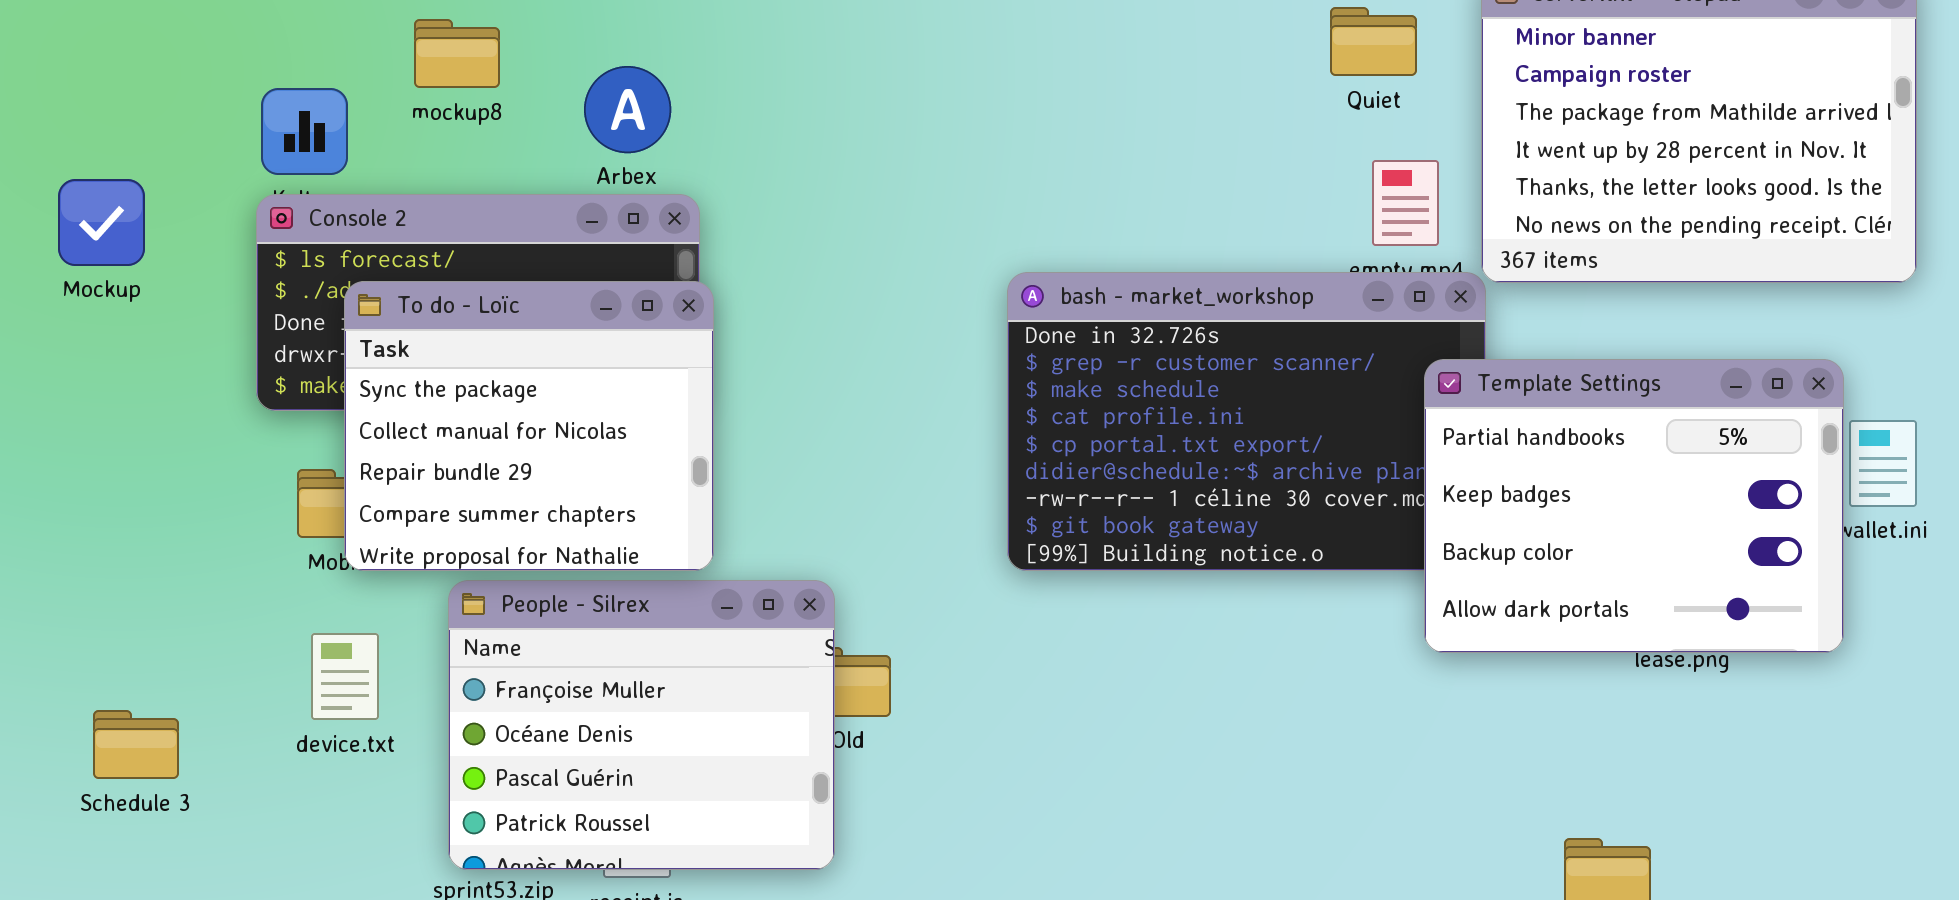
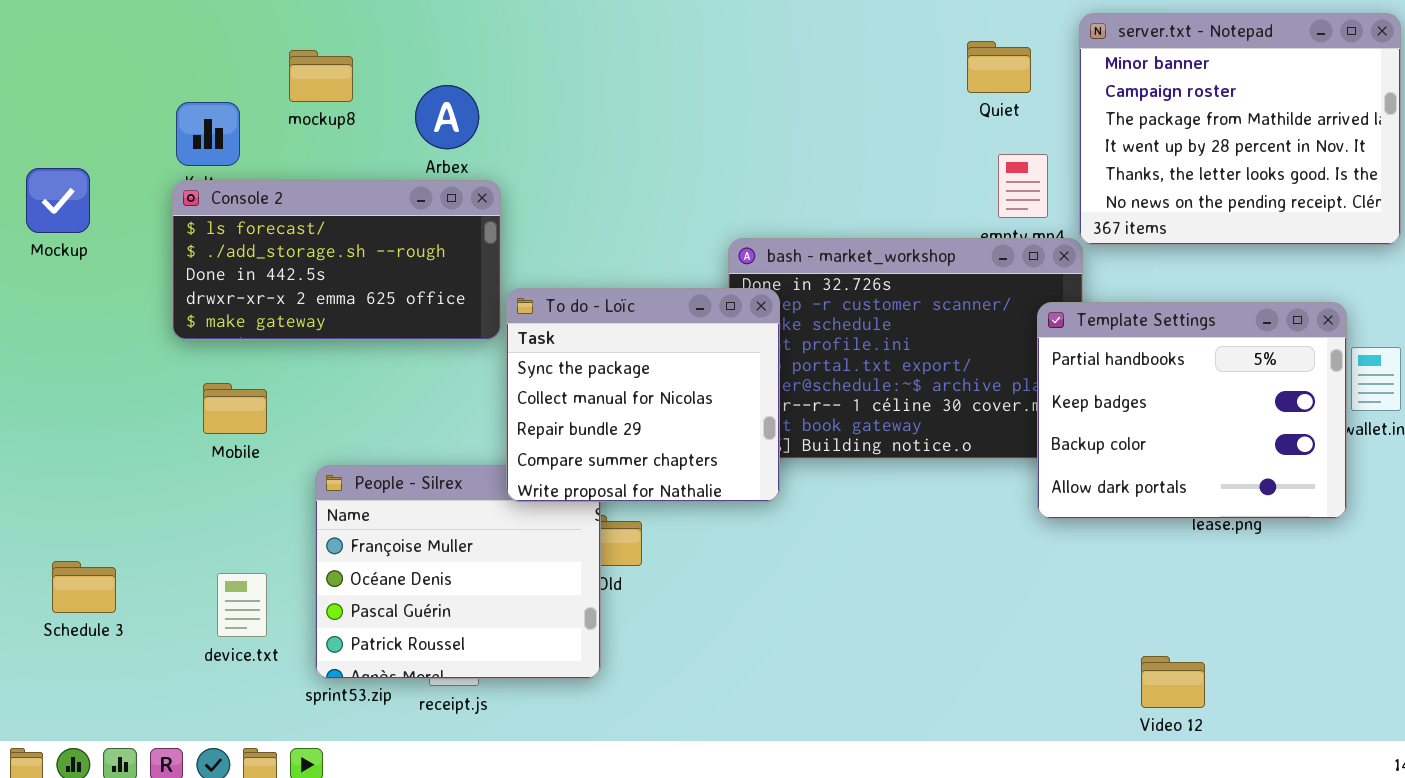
To do - Loïc: [344,281,714,571] -> [506,288,780,502], moved
device.txt: [311,633,379,720] -> [217,573,267,637], moved

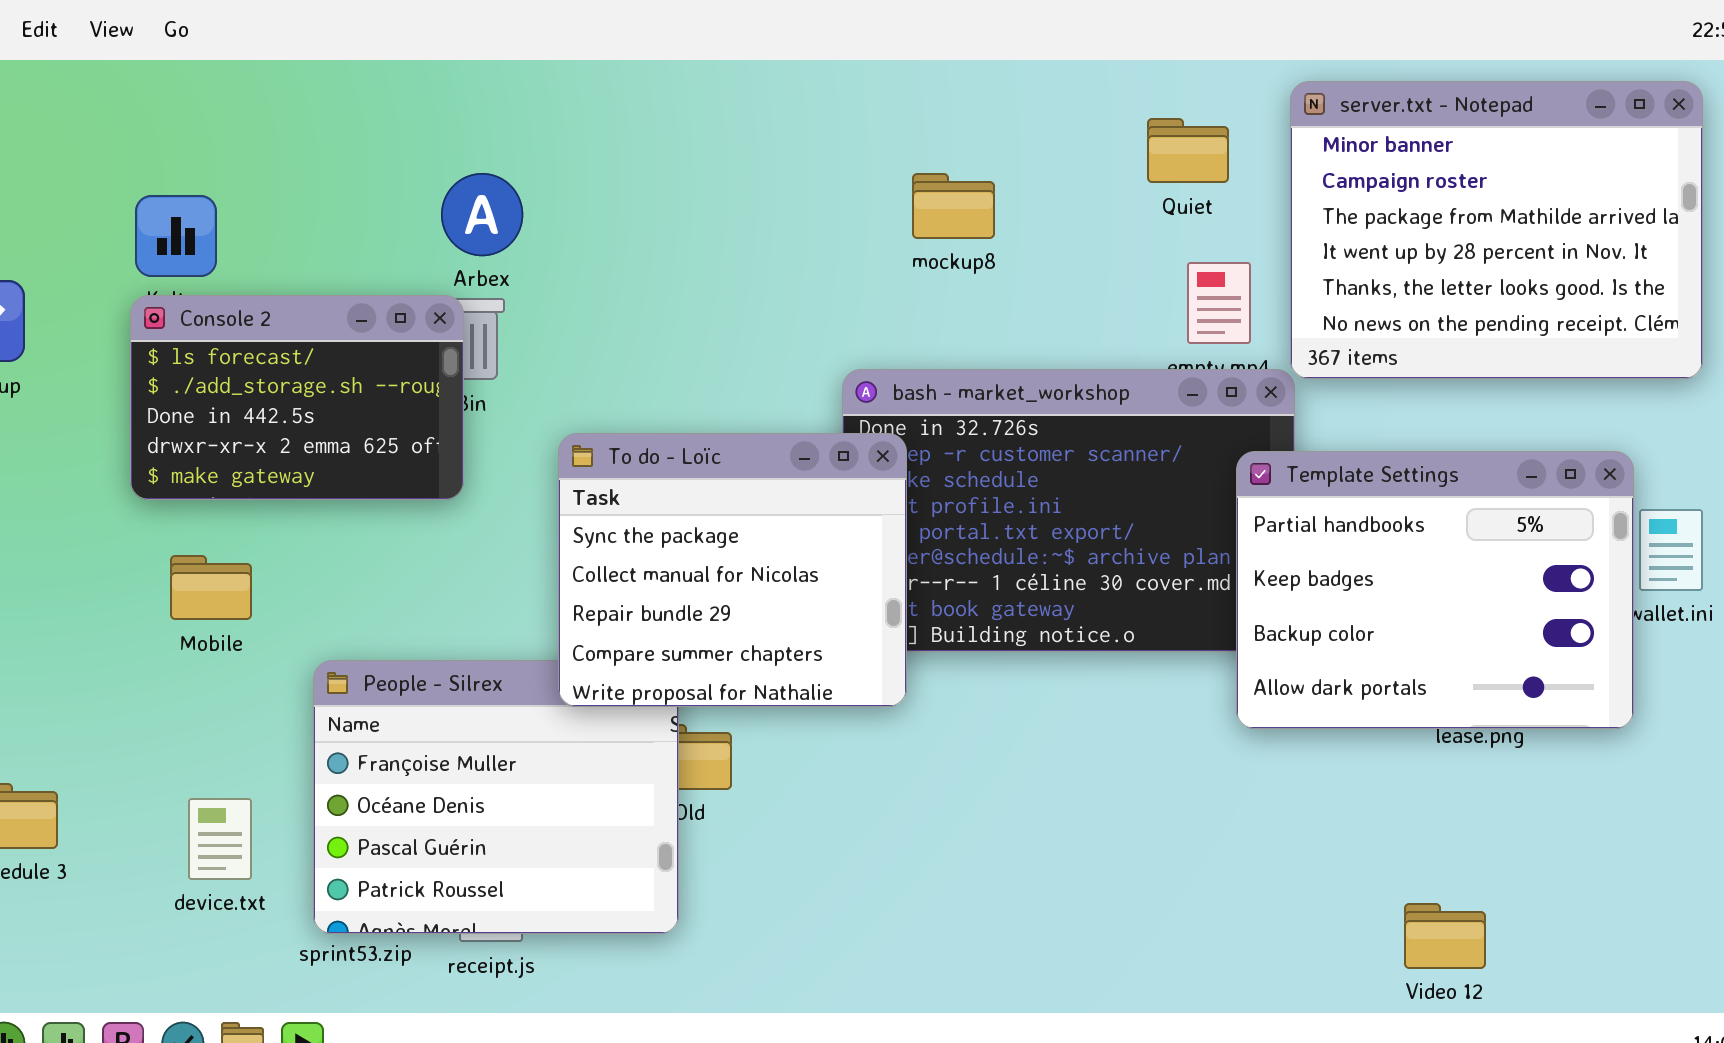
mockup8: [289,50,353,102] -> [912,173,995,239], moved
Console 2: [172,180,501,340] -> [130,295,464,500], resized
Video 12: [1141,656,1205,708] -> [1404,903,1486,969], moved

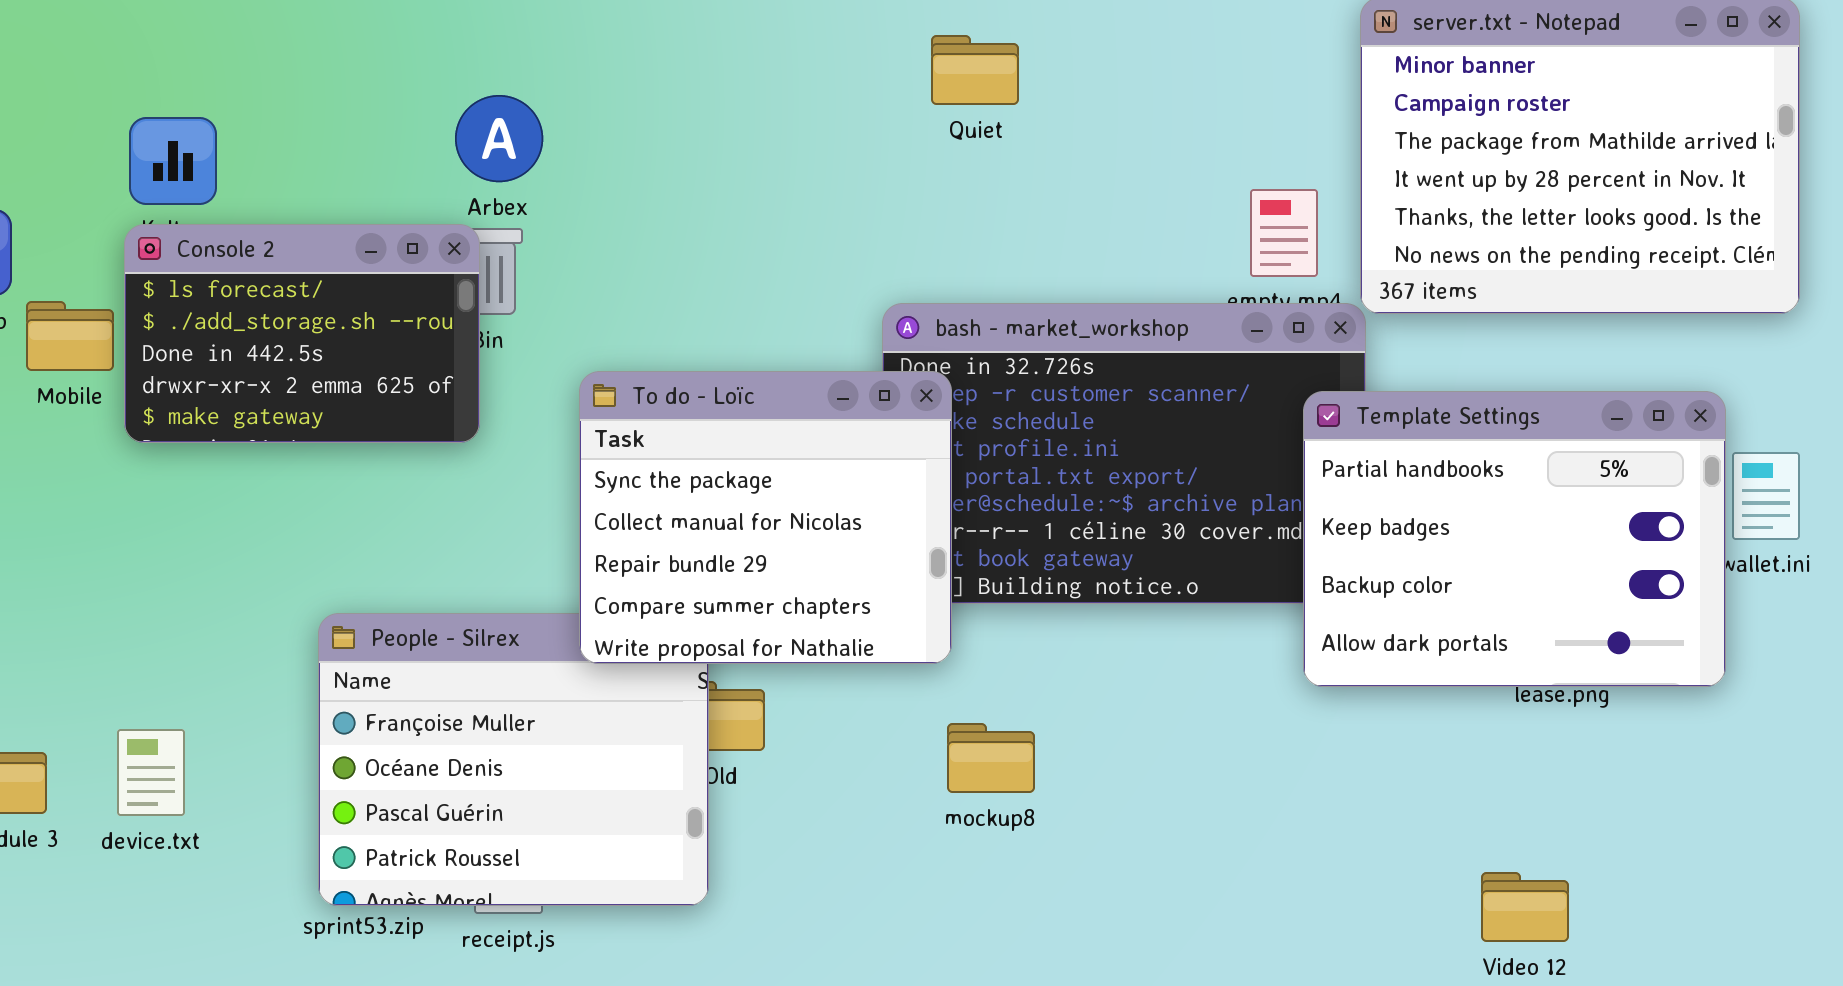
Quiet: [1147,118,1229,183] -> [931,35,1019,105], moved
mockup8: [912,173,995,239] -> [947,723,1035,793], moved
Mobile: [170,555,252,620] -> [26,301,114,371], moved
device.txt: [188,798,252,880] -> [117,729,185,816], moved

